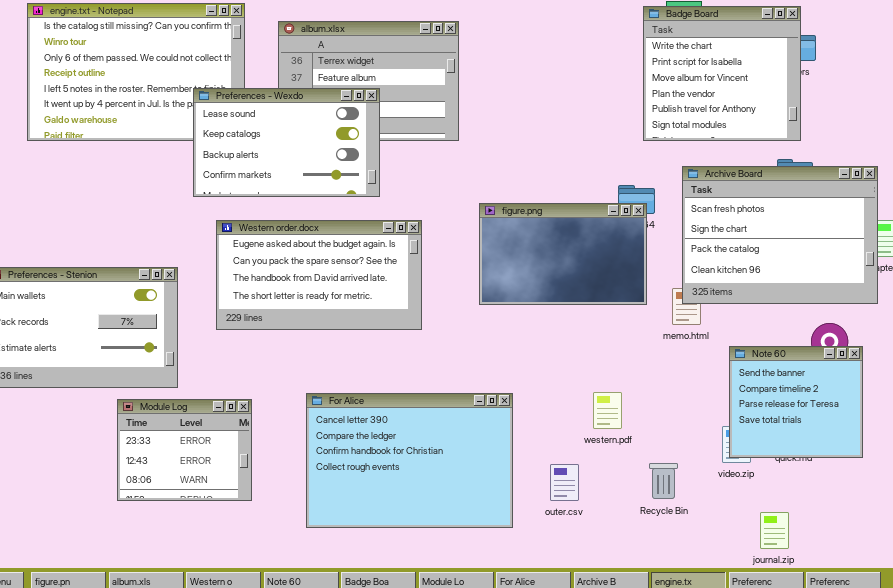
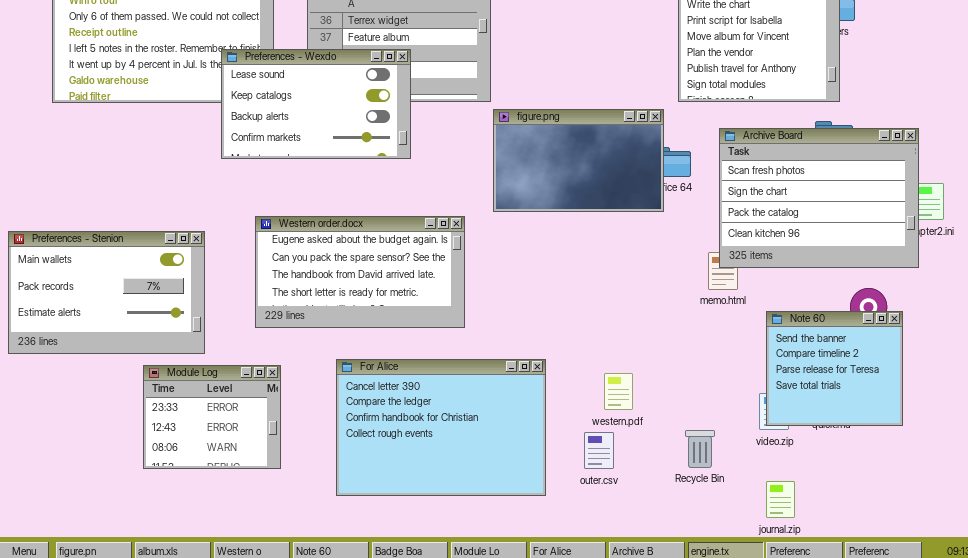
figure.png: [479,203,647,305] -> [493,109,664,212], moved
Western order.docx: [216,220,422,330] -> [255,216,465,328], moved
western.pdf: [593,392,622,429] -> [604,373,633,410], moved
journal.zip: [760,512,789,549] -> [766,481,795,518], moved

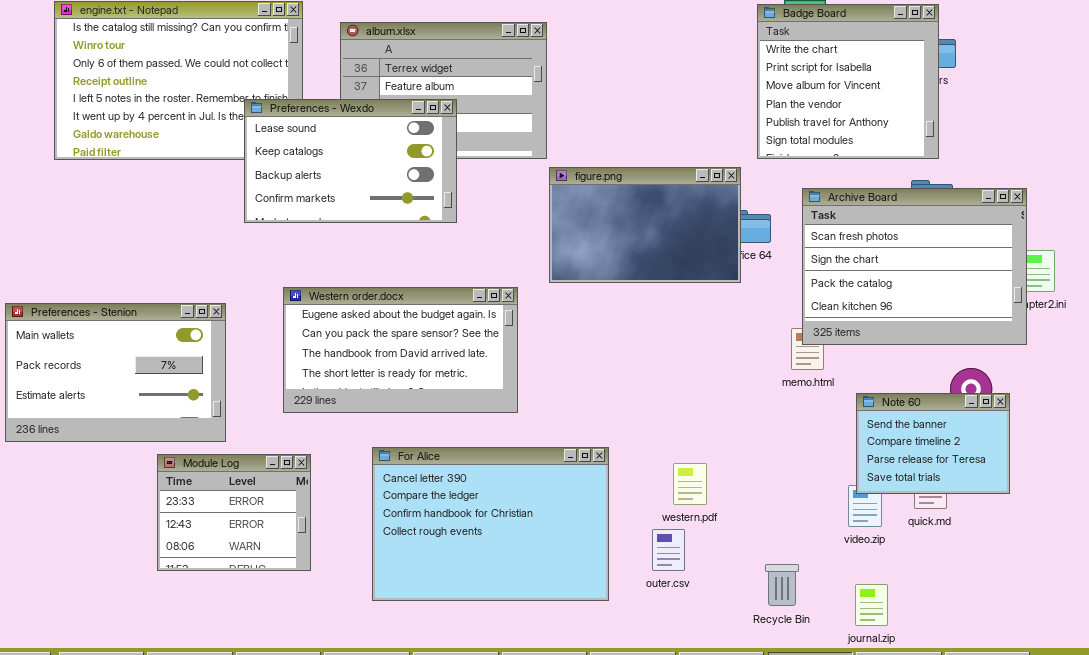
Note 60: [766,311,903,426] -> [856,393,1010,494], resized
Recycle Bin: [685,430,715,468] -> [765,564,799,606], moved

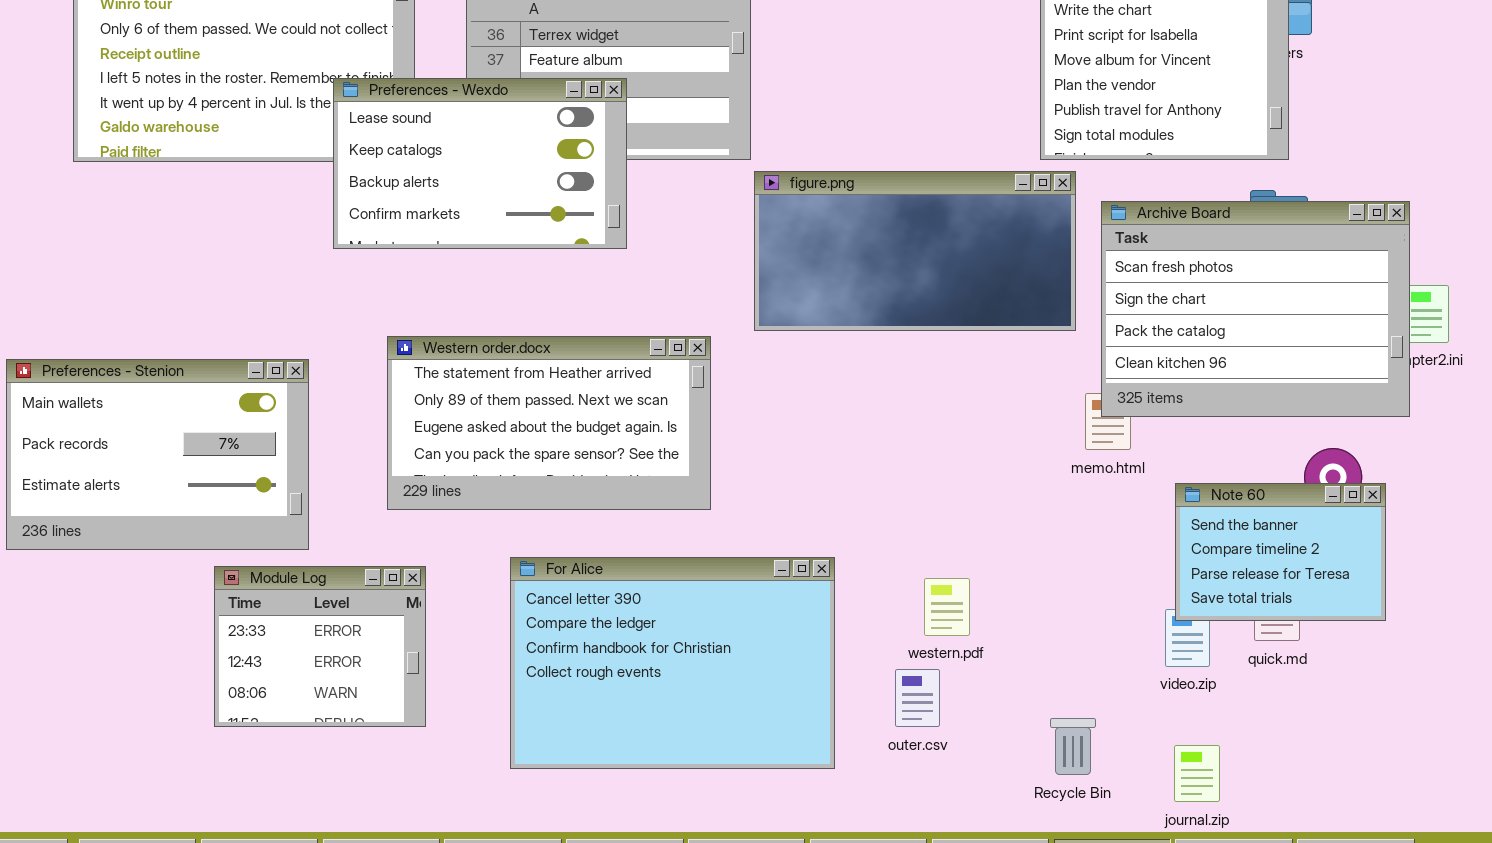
figure.png: [549,167,741,283] -> [754,171,1076,331], resized
Western order.docx: [283,287,518,413] -> [387,336,711,510], scrolled up 2 rows

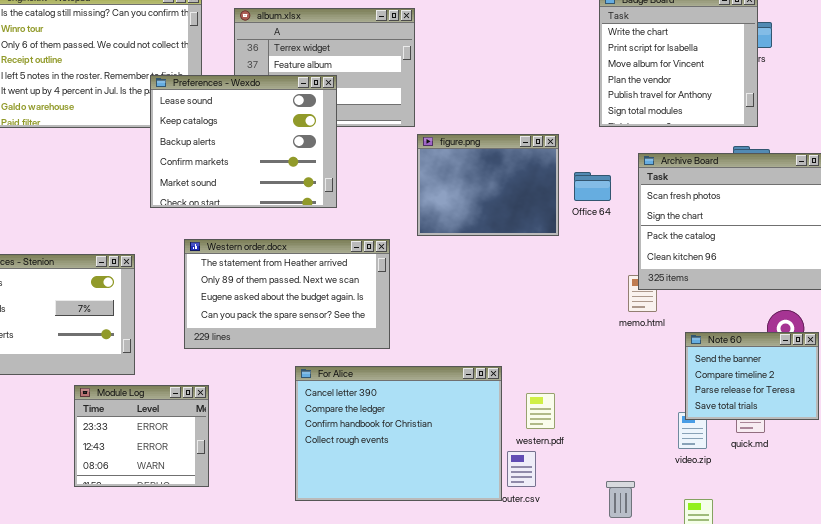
Preferences - Wexdo: [333,78,627,249] -> [150,75,337,208], resized
figure.png: [754,171,1076,331] -> [417,134,559,236], resized
For Alice: [510,557,835,769] -> [295,366,502,501], moved

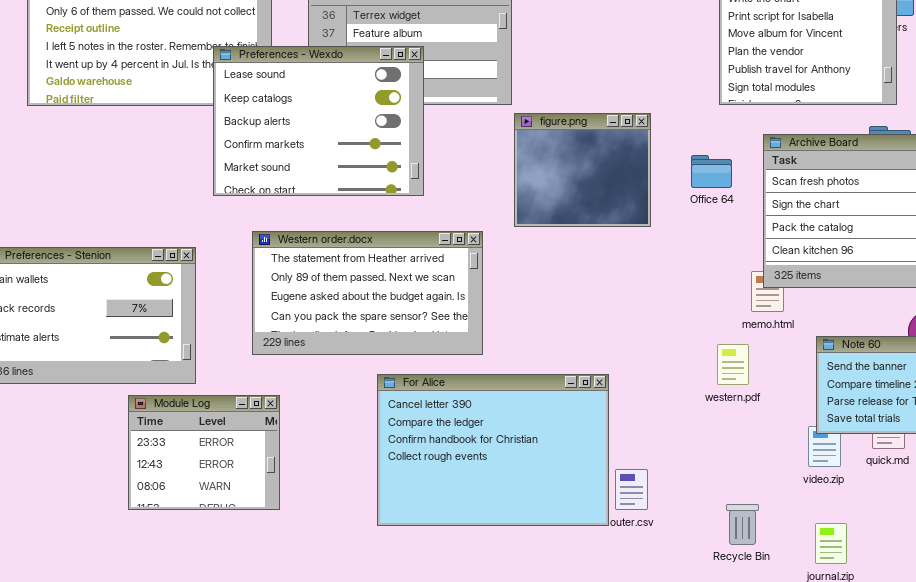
figure.png: [417,134,559,236] -> [514,113,651,227], resized
western.pdf: [526,393,555,429] -> [717,344,749,385], moved

